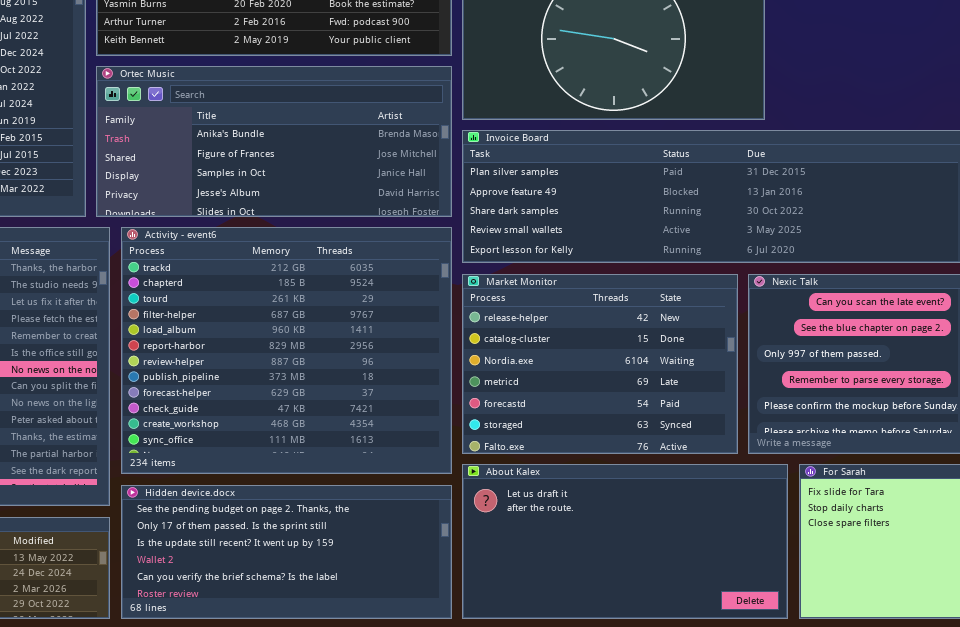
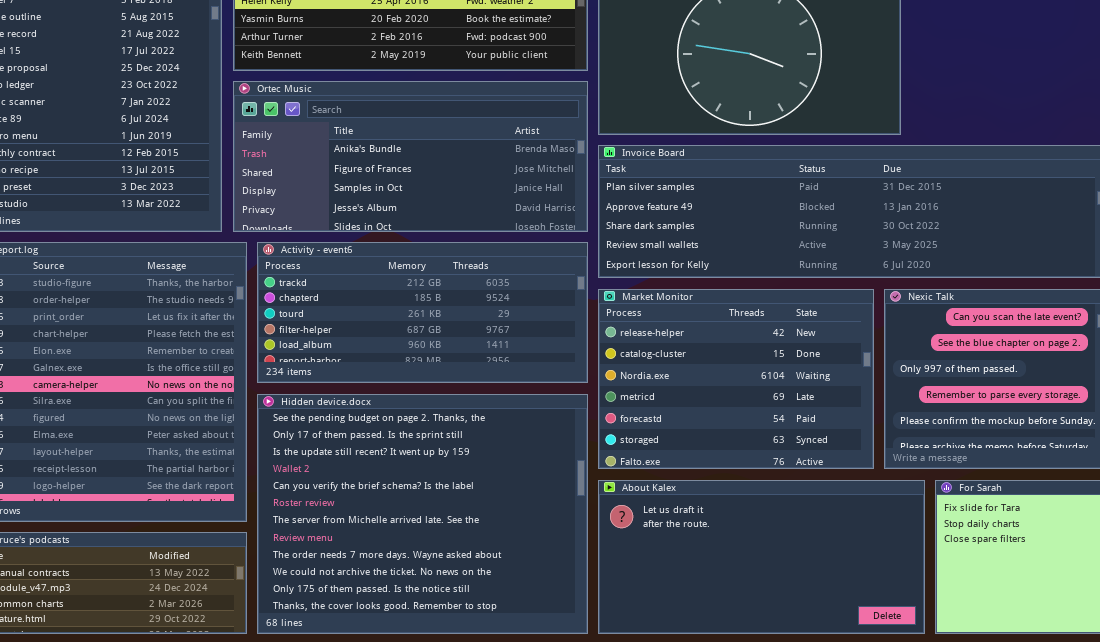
Activity - event6: [121,227,452,474] -> [257,242,588,383], resized
Hidden device.docx: [121,485,452,619] -> [257,394,588,634], resized

